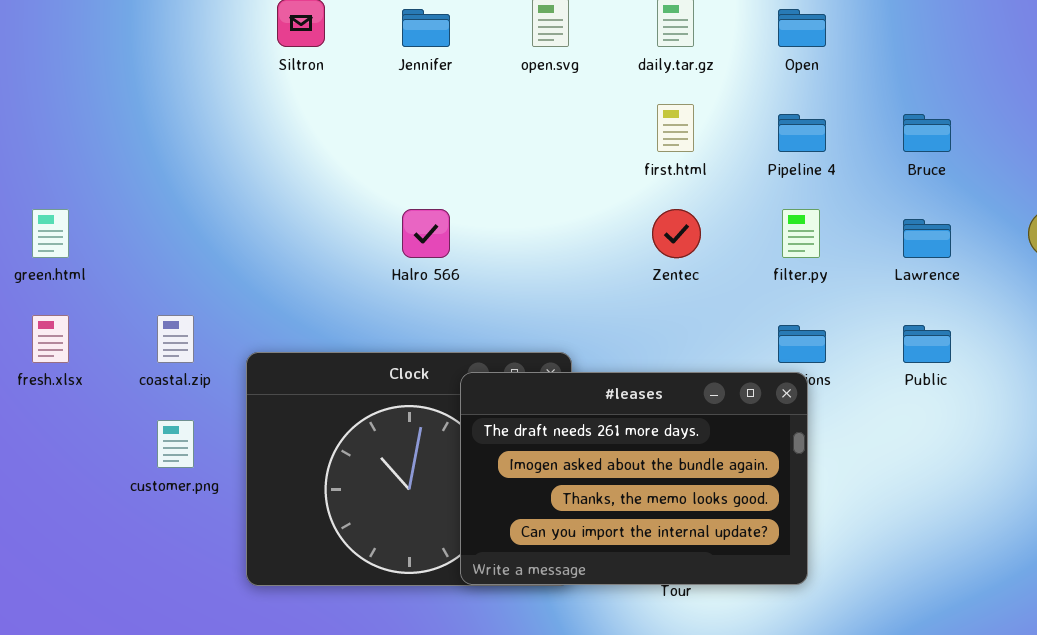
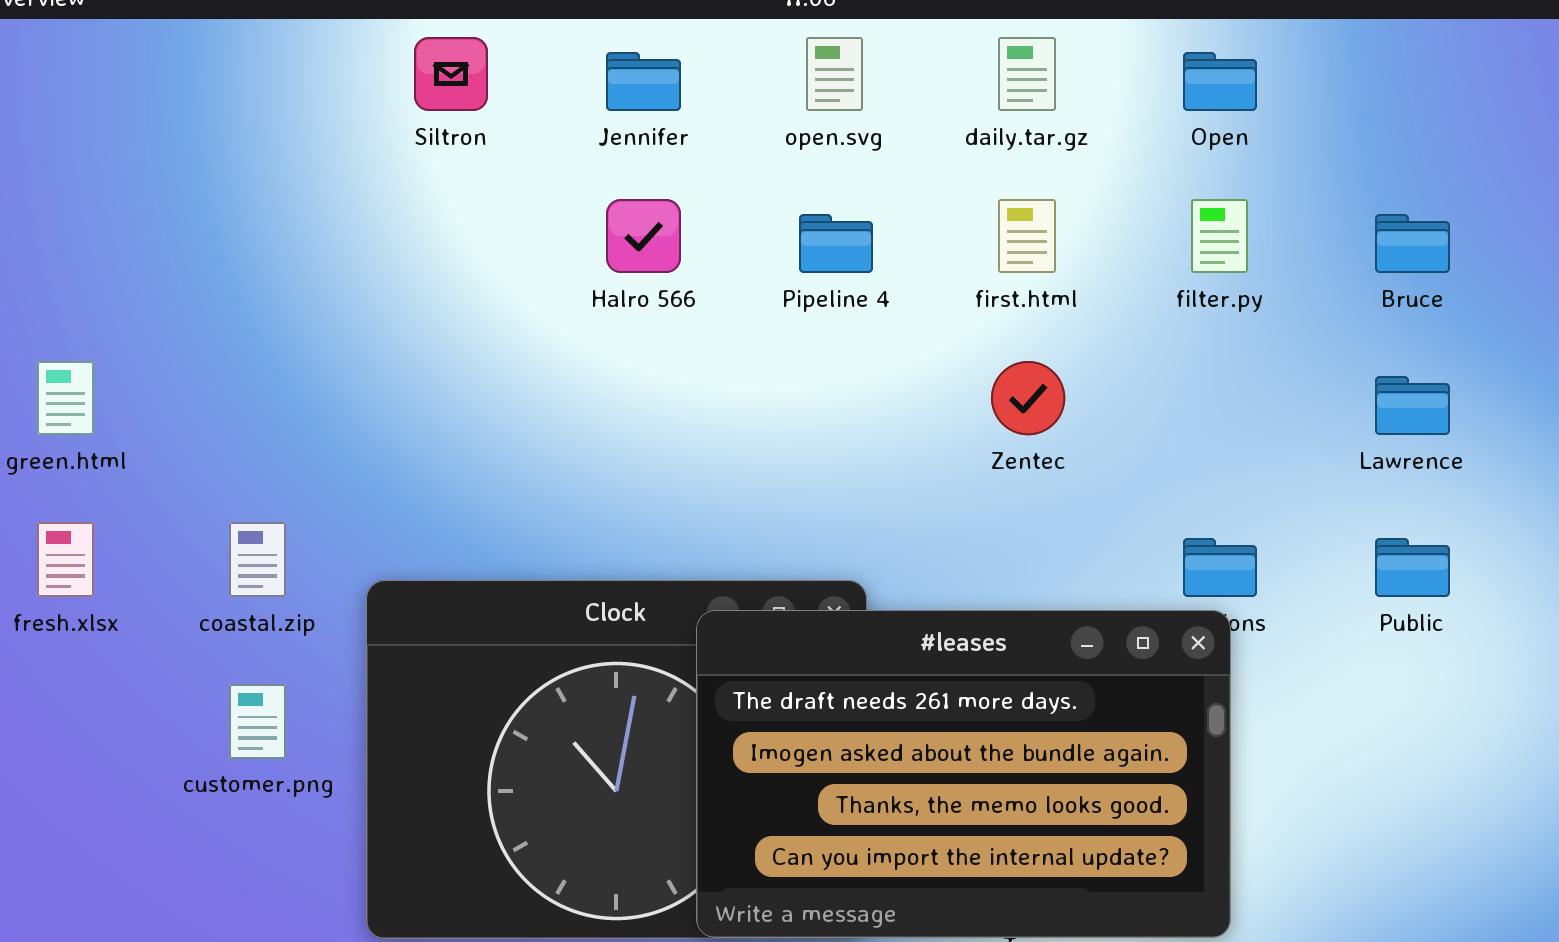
Pipeline 4: [778,114,826,152] -> [799,214,873,273], moved
Halro 566: [402,209,450,258] -> [606,199,681,273], moved
filter.py: [782,209,820,258] -> [1191,199,1248,273], moved

